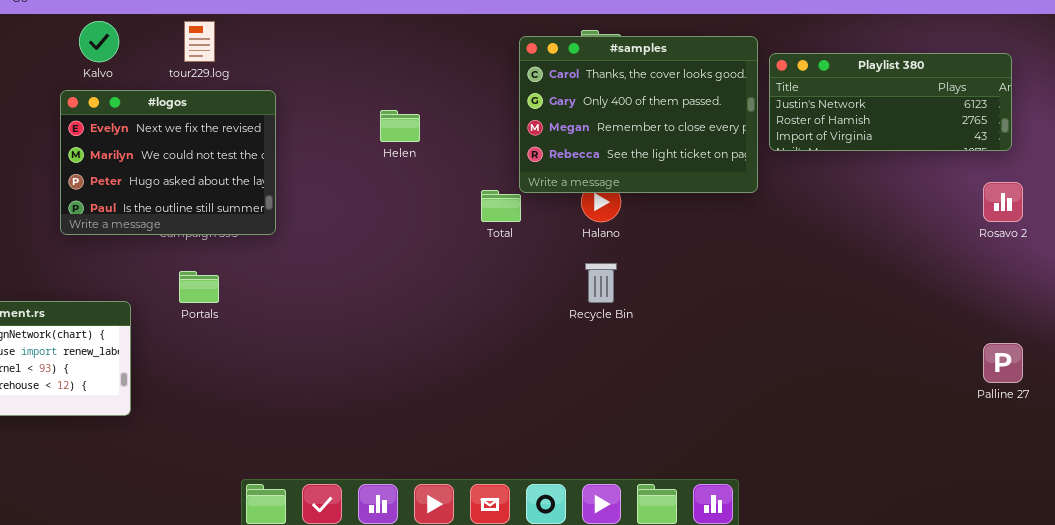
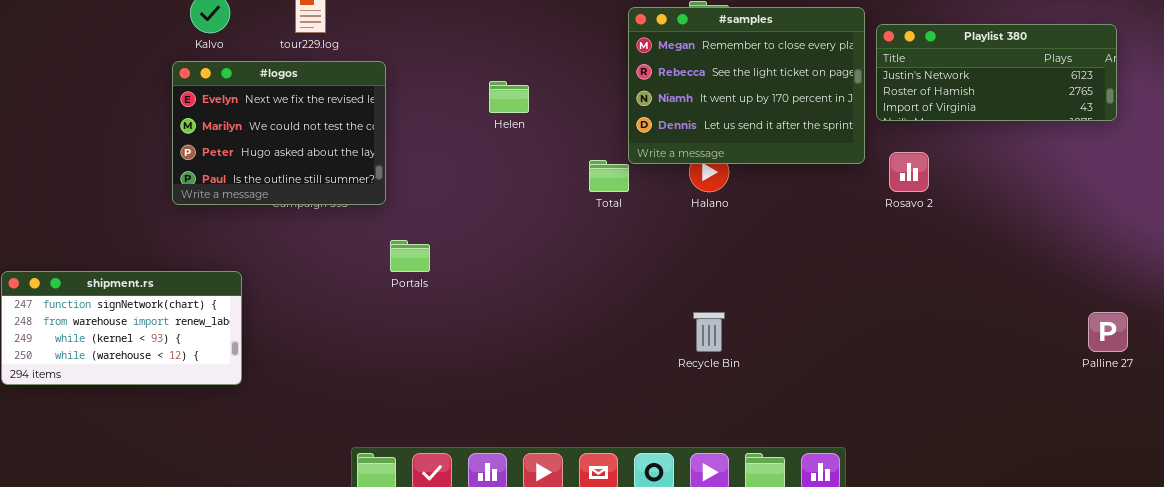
#samples: [519,36,758,193] -> [628,7,865,164], scrolled down 2 rows
Rosavo 2: [983,182,1023,222] -> [889,152,929,192], moved
Recycle Bin: [585,263,617,303] -> [693,312,725,352], moved
Portals: [179,271,219,303] -> [390,240,430,272], moved

